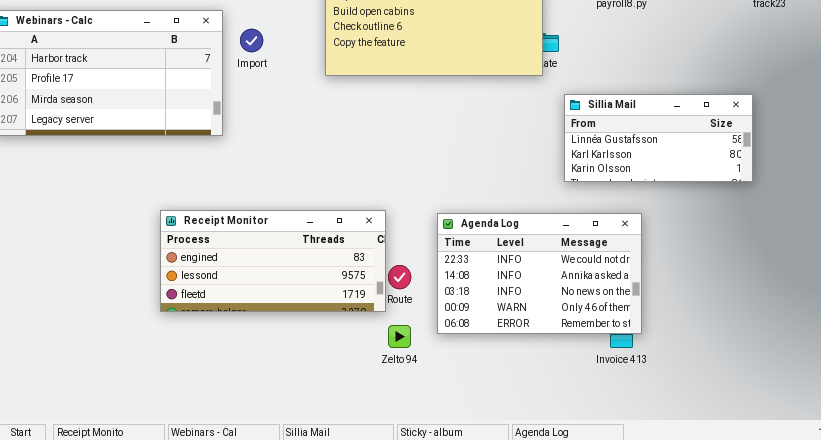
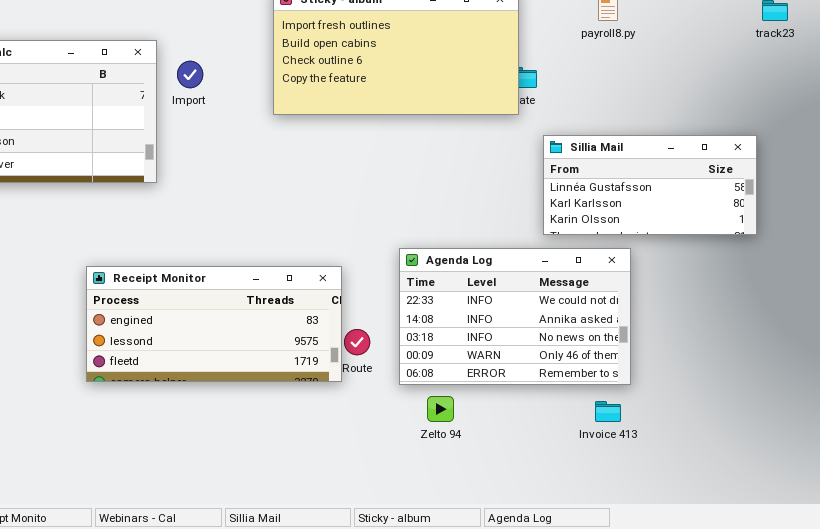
Agenda Log: [437,213,642,334] -> [399,248,631,385], moved
Zelto 94: [388,325,411,348] -> [427,396,454,422], moved

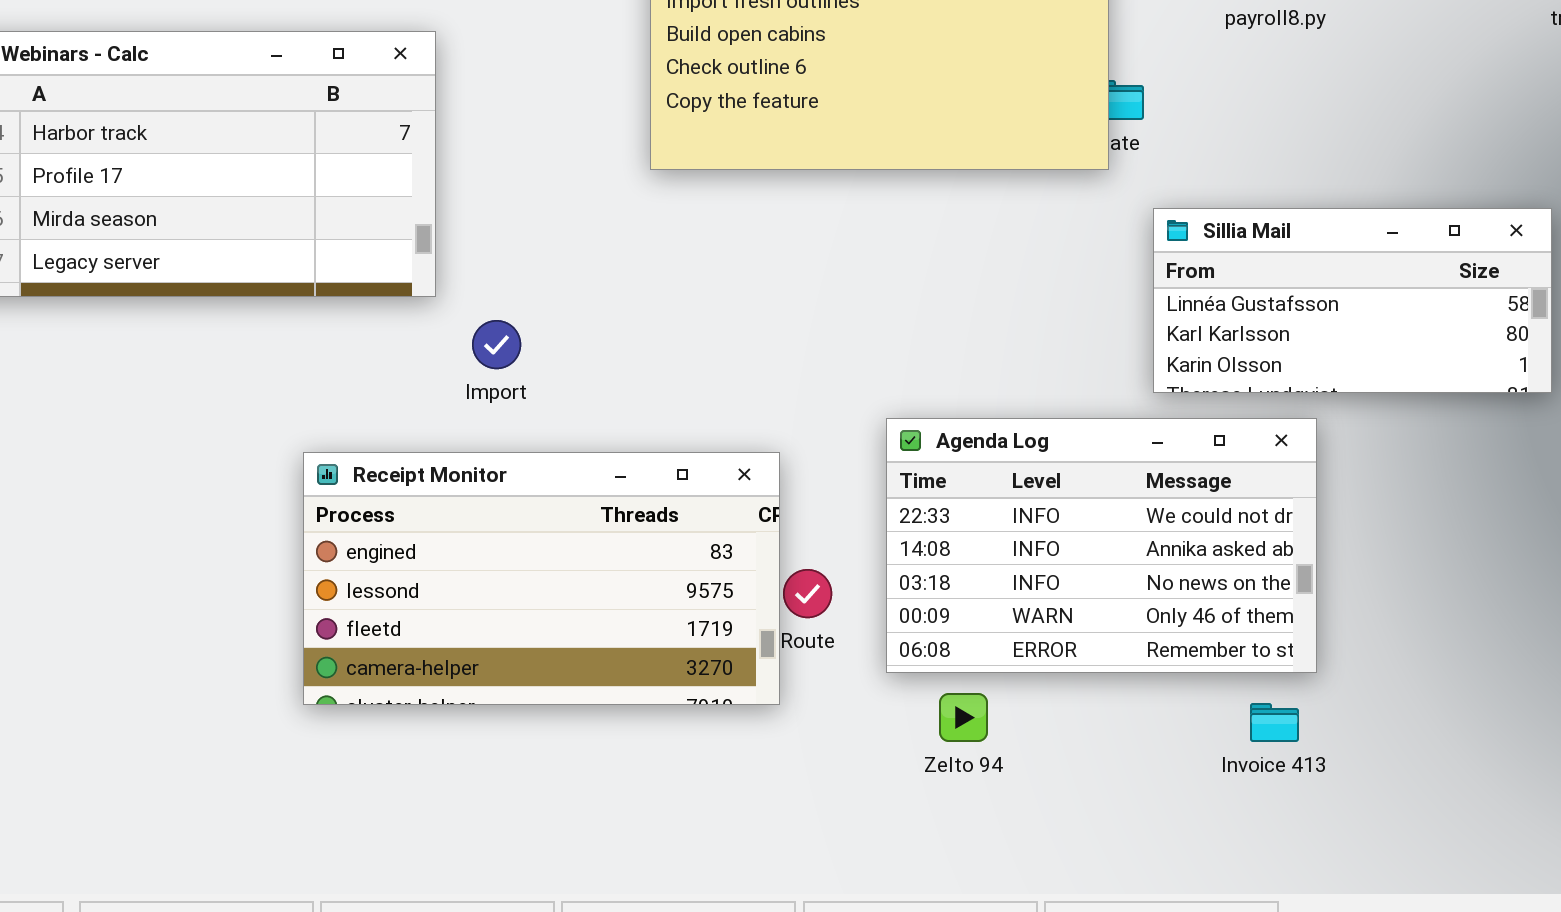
Import: [177,61,203,88] -> [472,320,521,369], moved
Receipt Monitor: [86,266,342,382] -> [303,452,780,705], resized

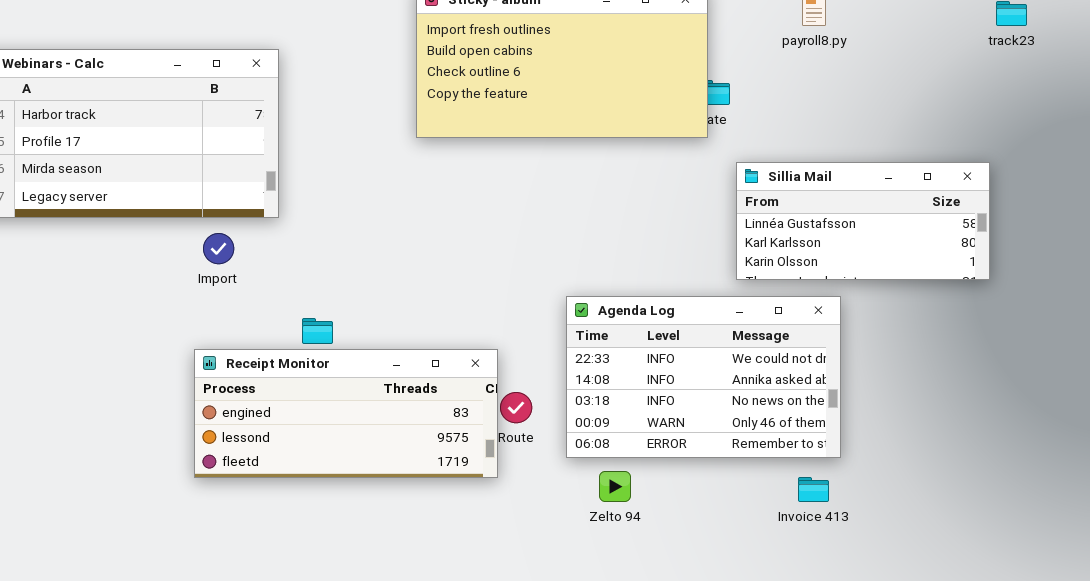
Import: [472,320,521,369] -> [203,233,234,264], moved
Receipt Monitor: [303,452,780,705] -> [194,349,498,478], resized

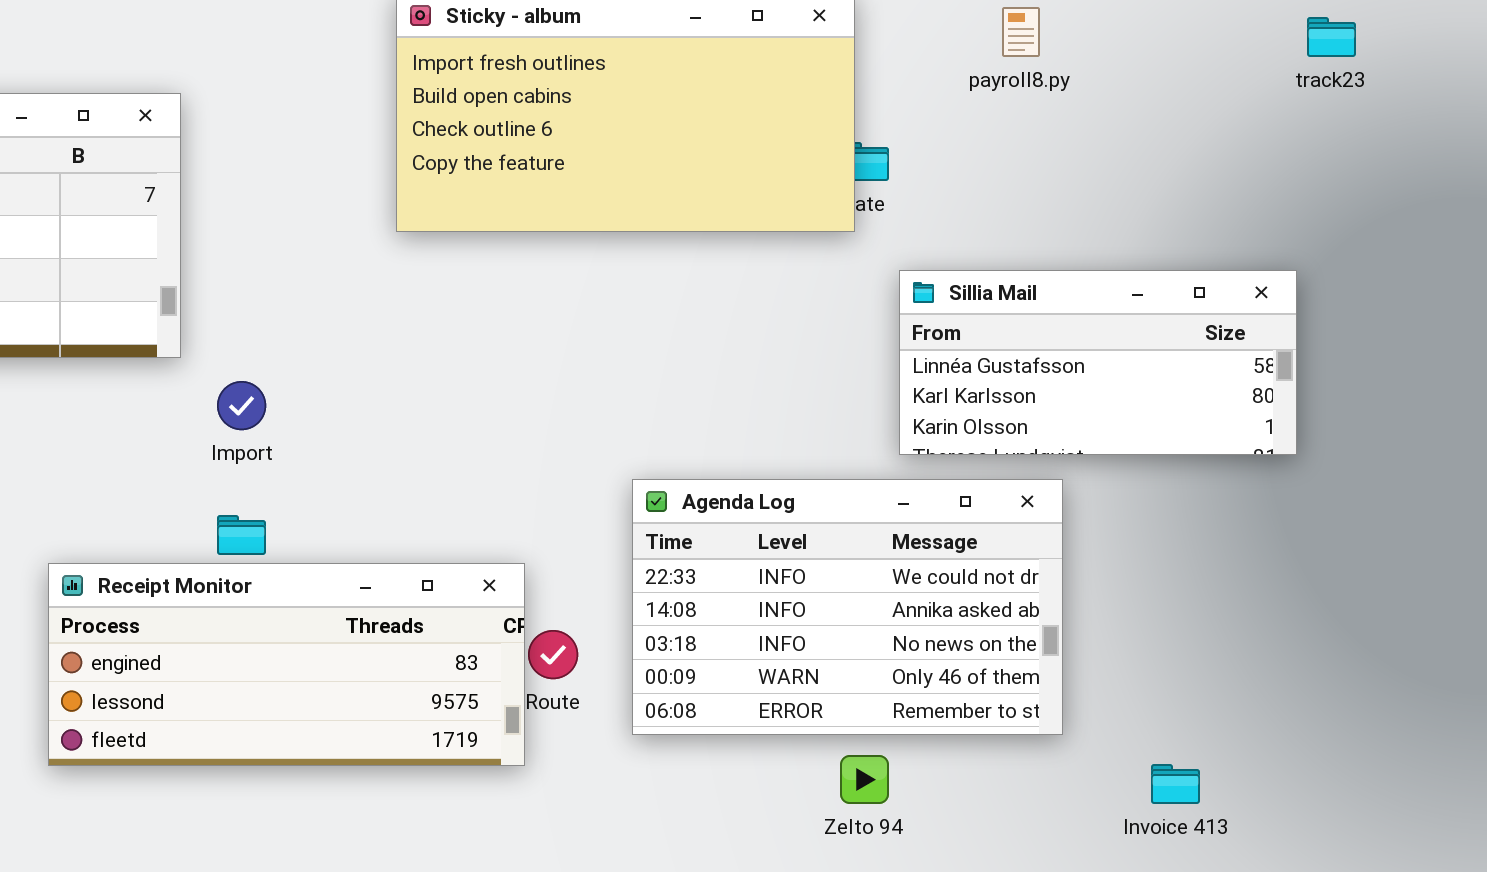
Import: [203,233,234,264] -> [217,381,266,430], moved
Zelto 94: [599,471,631,502] -> [840,755,889,804], moved
Invoice 413: [798,477,829,502] -> [1151,764,1200,804], moved

